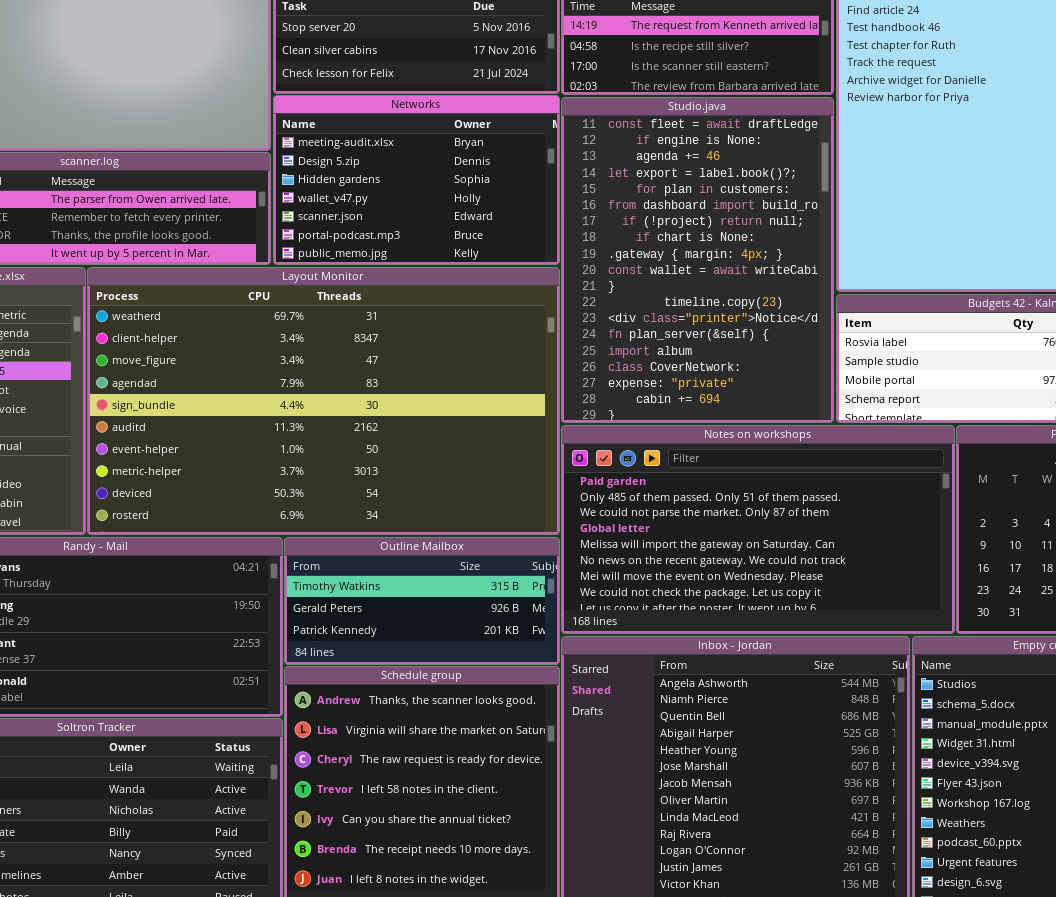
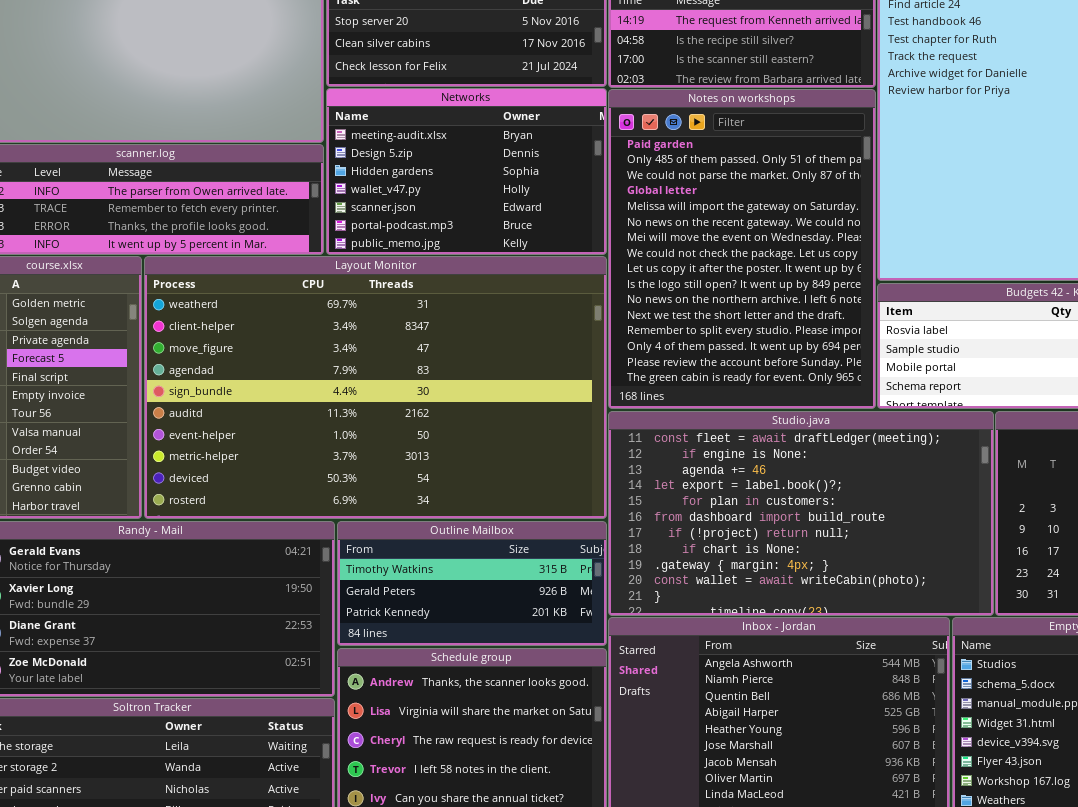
Studio.java: [561,97,834,423] -> [608,411,994,616], moved, resized
Notes on workshops: [561,425,955,634] -> [608,89,876,409], moved, resized

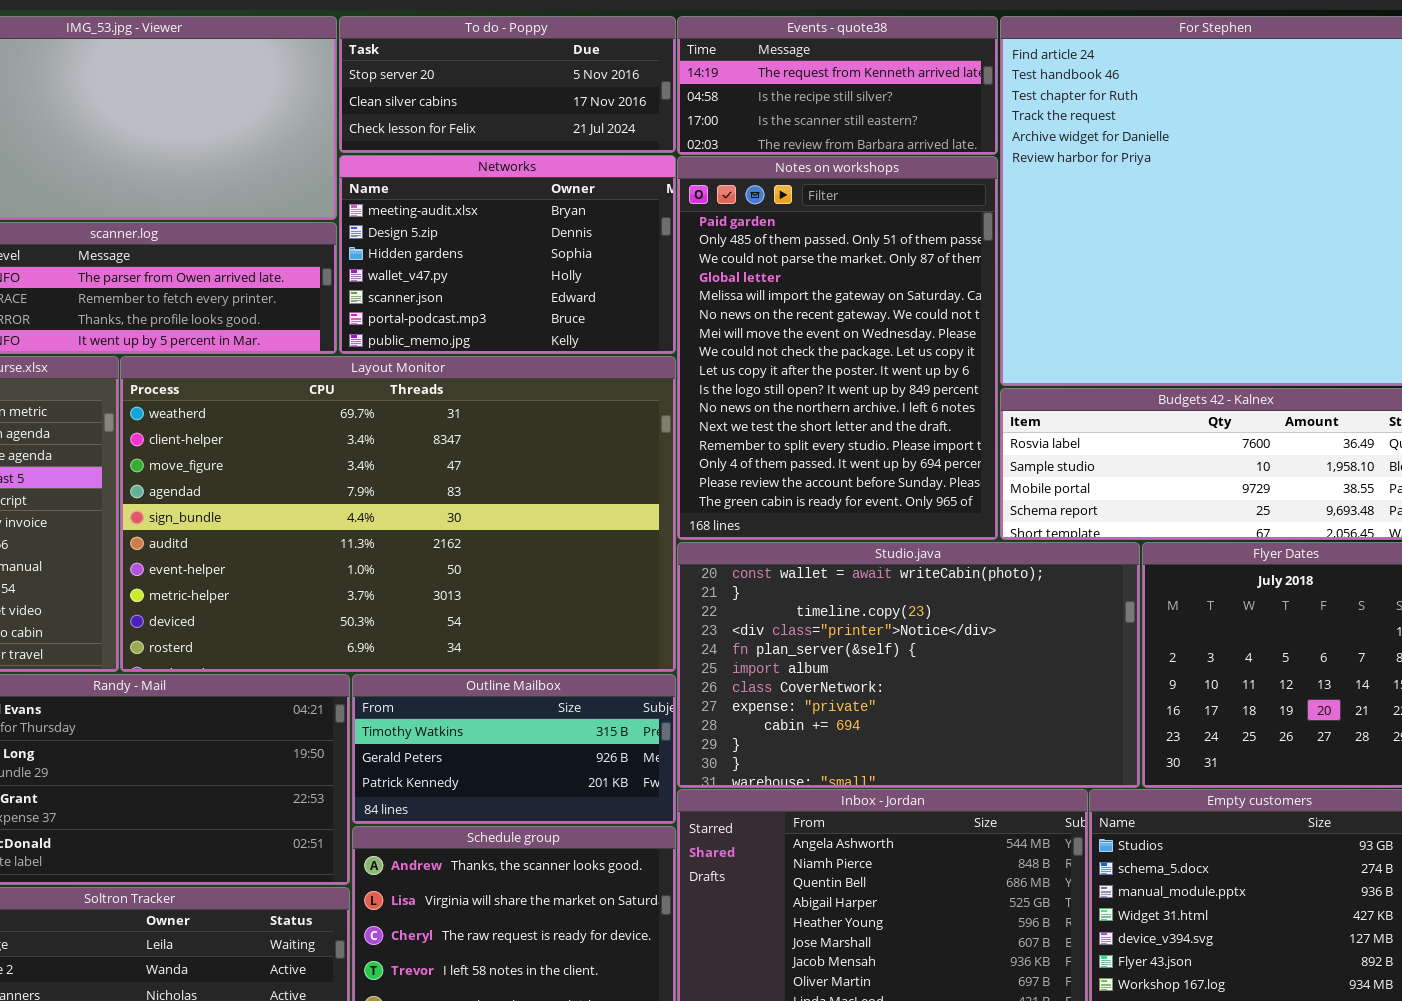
Studio.java: [608,411,994,616] -> [677,542,1140,788], scrolled down 9 rows

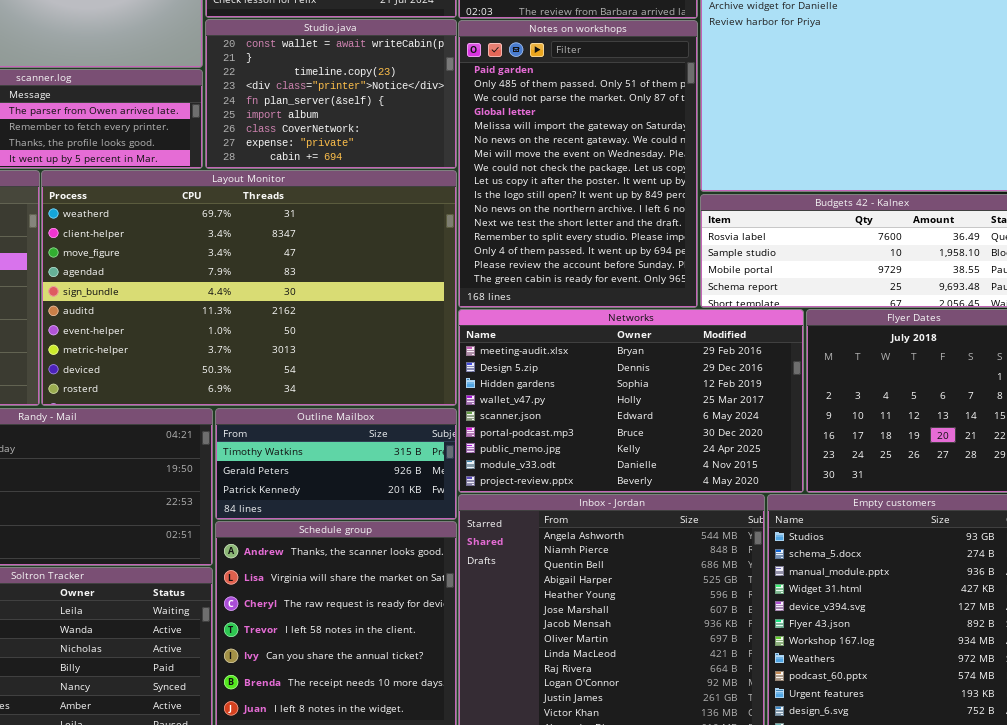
Networks: [339,155,676,354] -> [458,309,804,493], moved, resized
Studio.java: [677,542,1140,788] -> [205,19,457,169], moved, resized

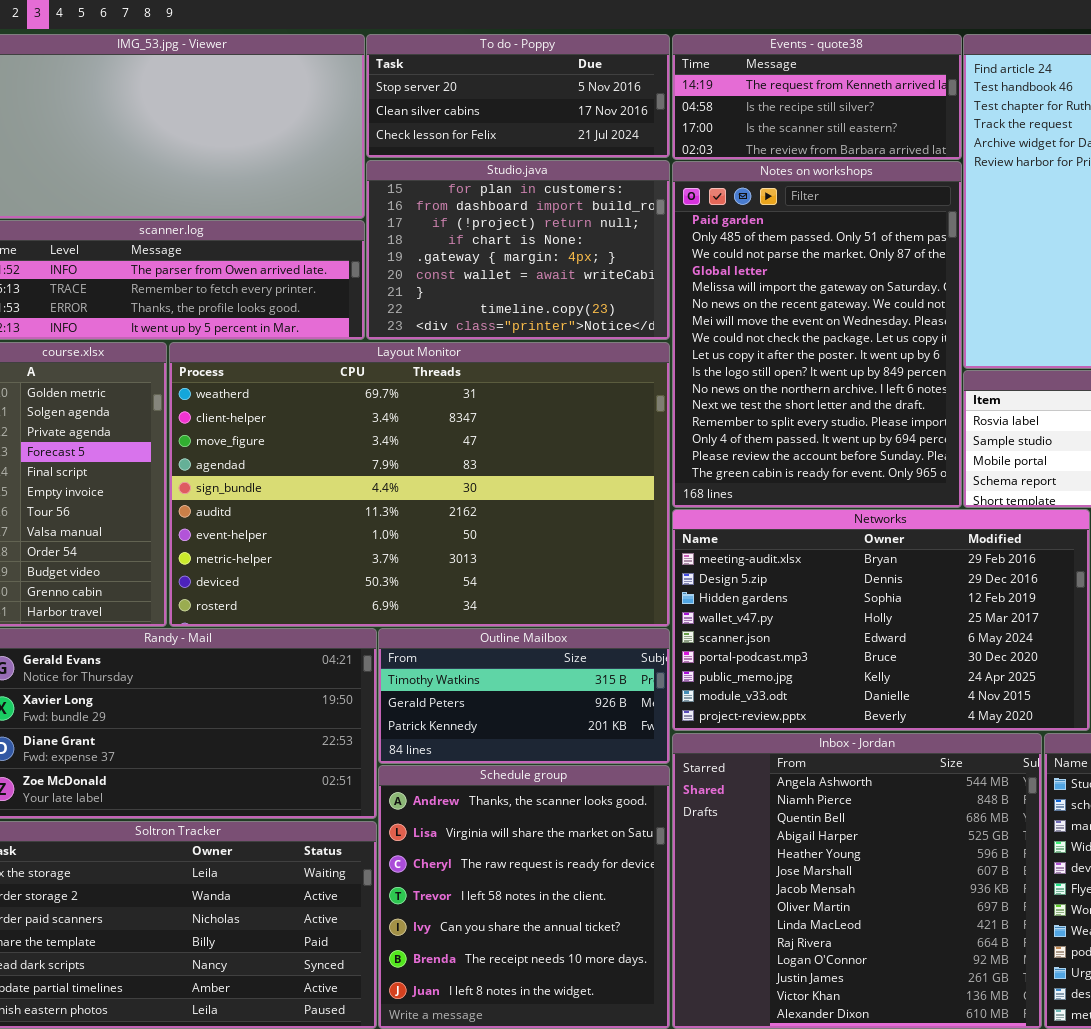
Studio.java: [205,19,457,169] -> [366,160,670,340], scrolled up 5 rows

